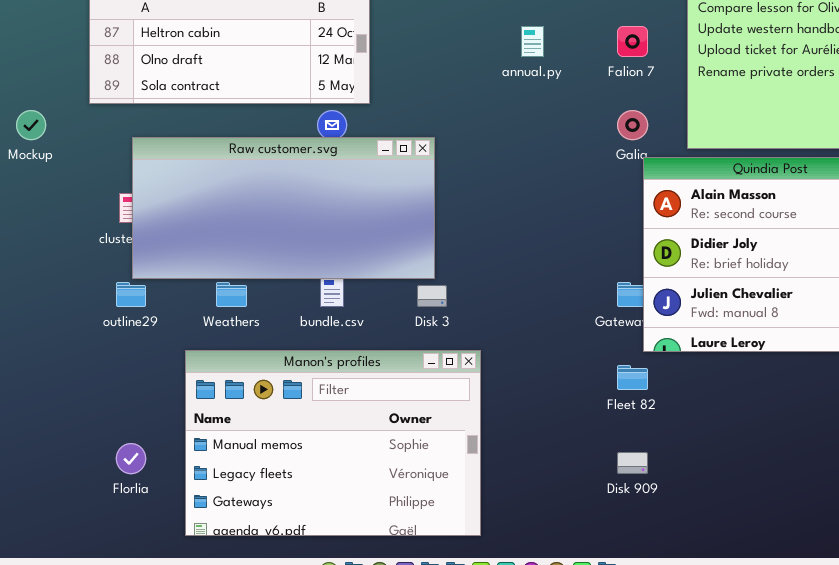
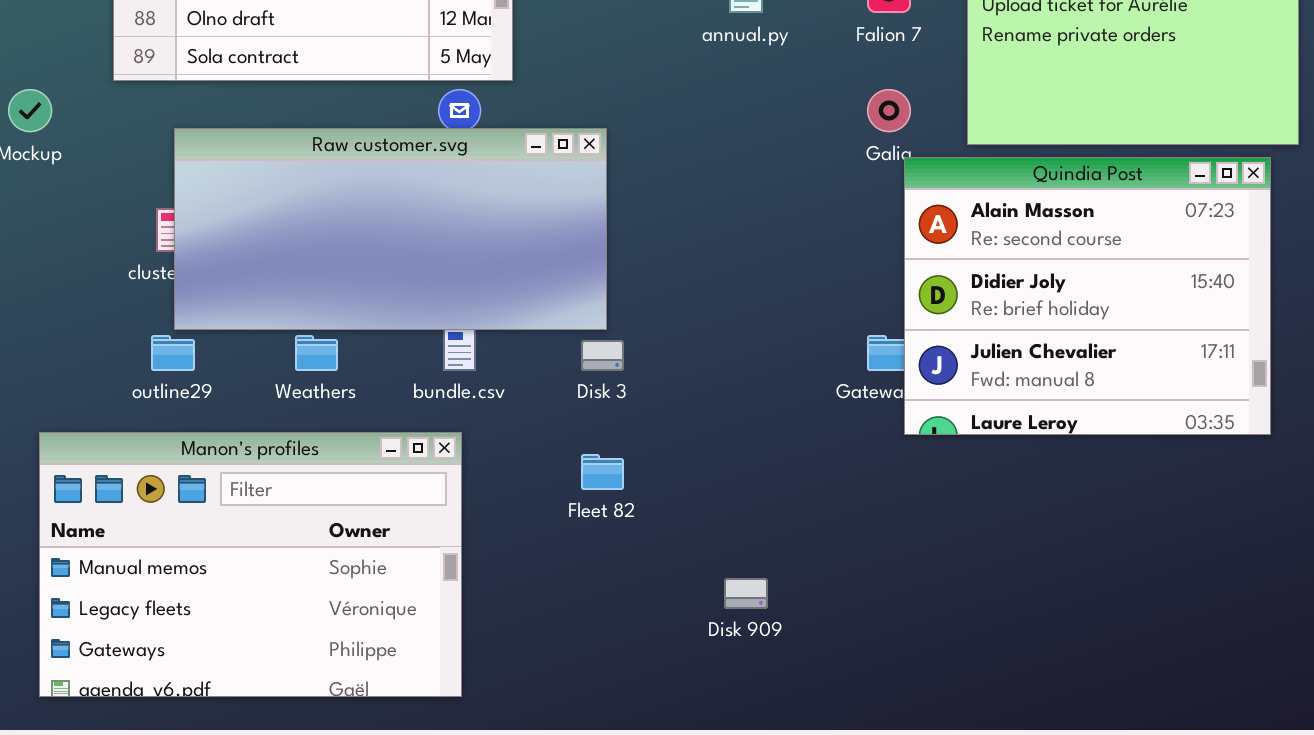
Manon's profiles: [185,350,481,536] -> [39,432,462,697], moved
Fleet 82: [617,365,648,390] -> [581,454,624,490], moved
Disk 909: [617,452,648,474] -> [724,578,768,609], moved

